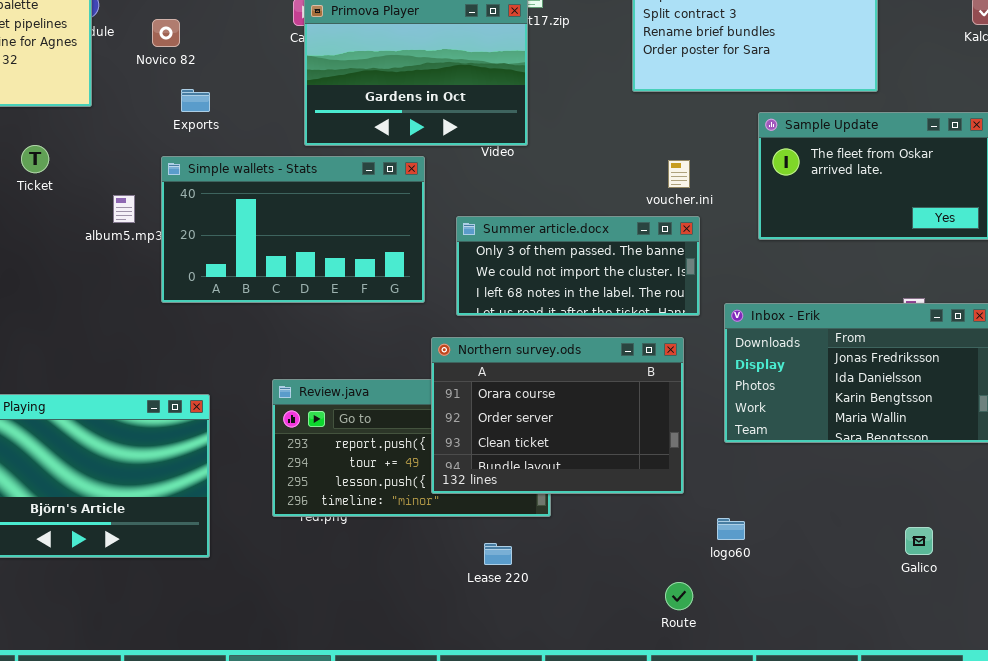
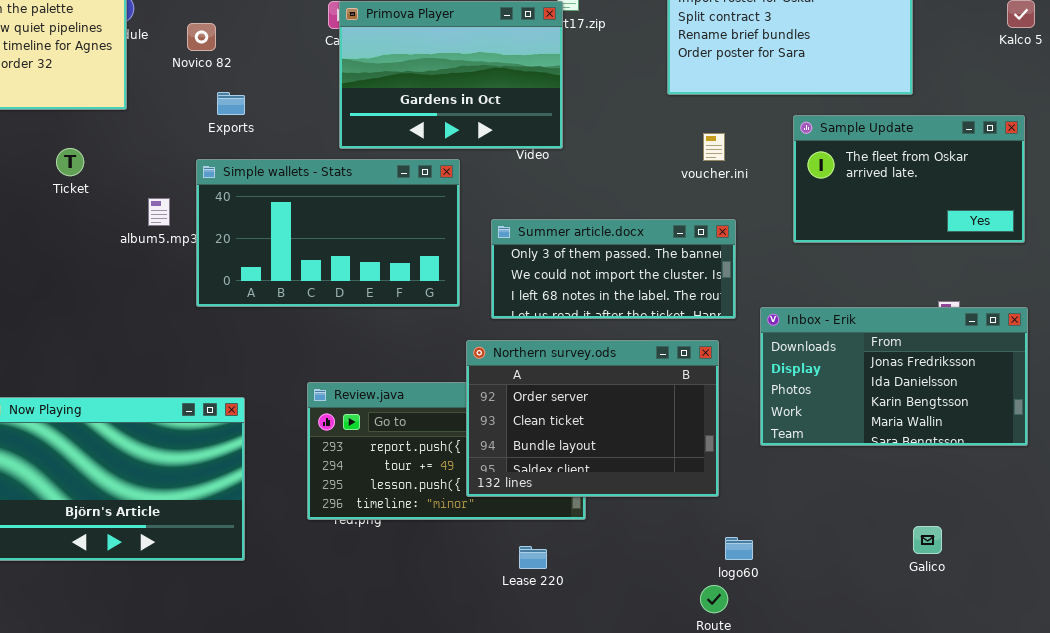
voucher.ini: [668,160,690,188] -> [703,133,725,161], moved
Northern survey.ods: [431,337,684,494] -> [466,340,719,497], scrolled down 1 row
logo60: [717,518,745,540] -> [725,537,753,560], moved
Galico: [905,527,933,555] -> [913,526,942,554], moved

